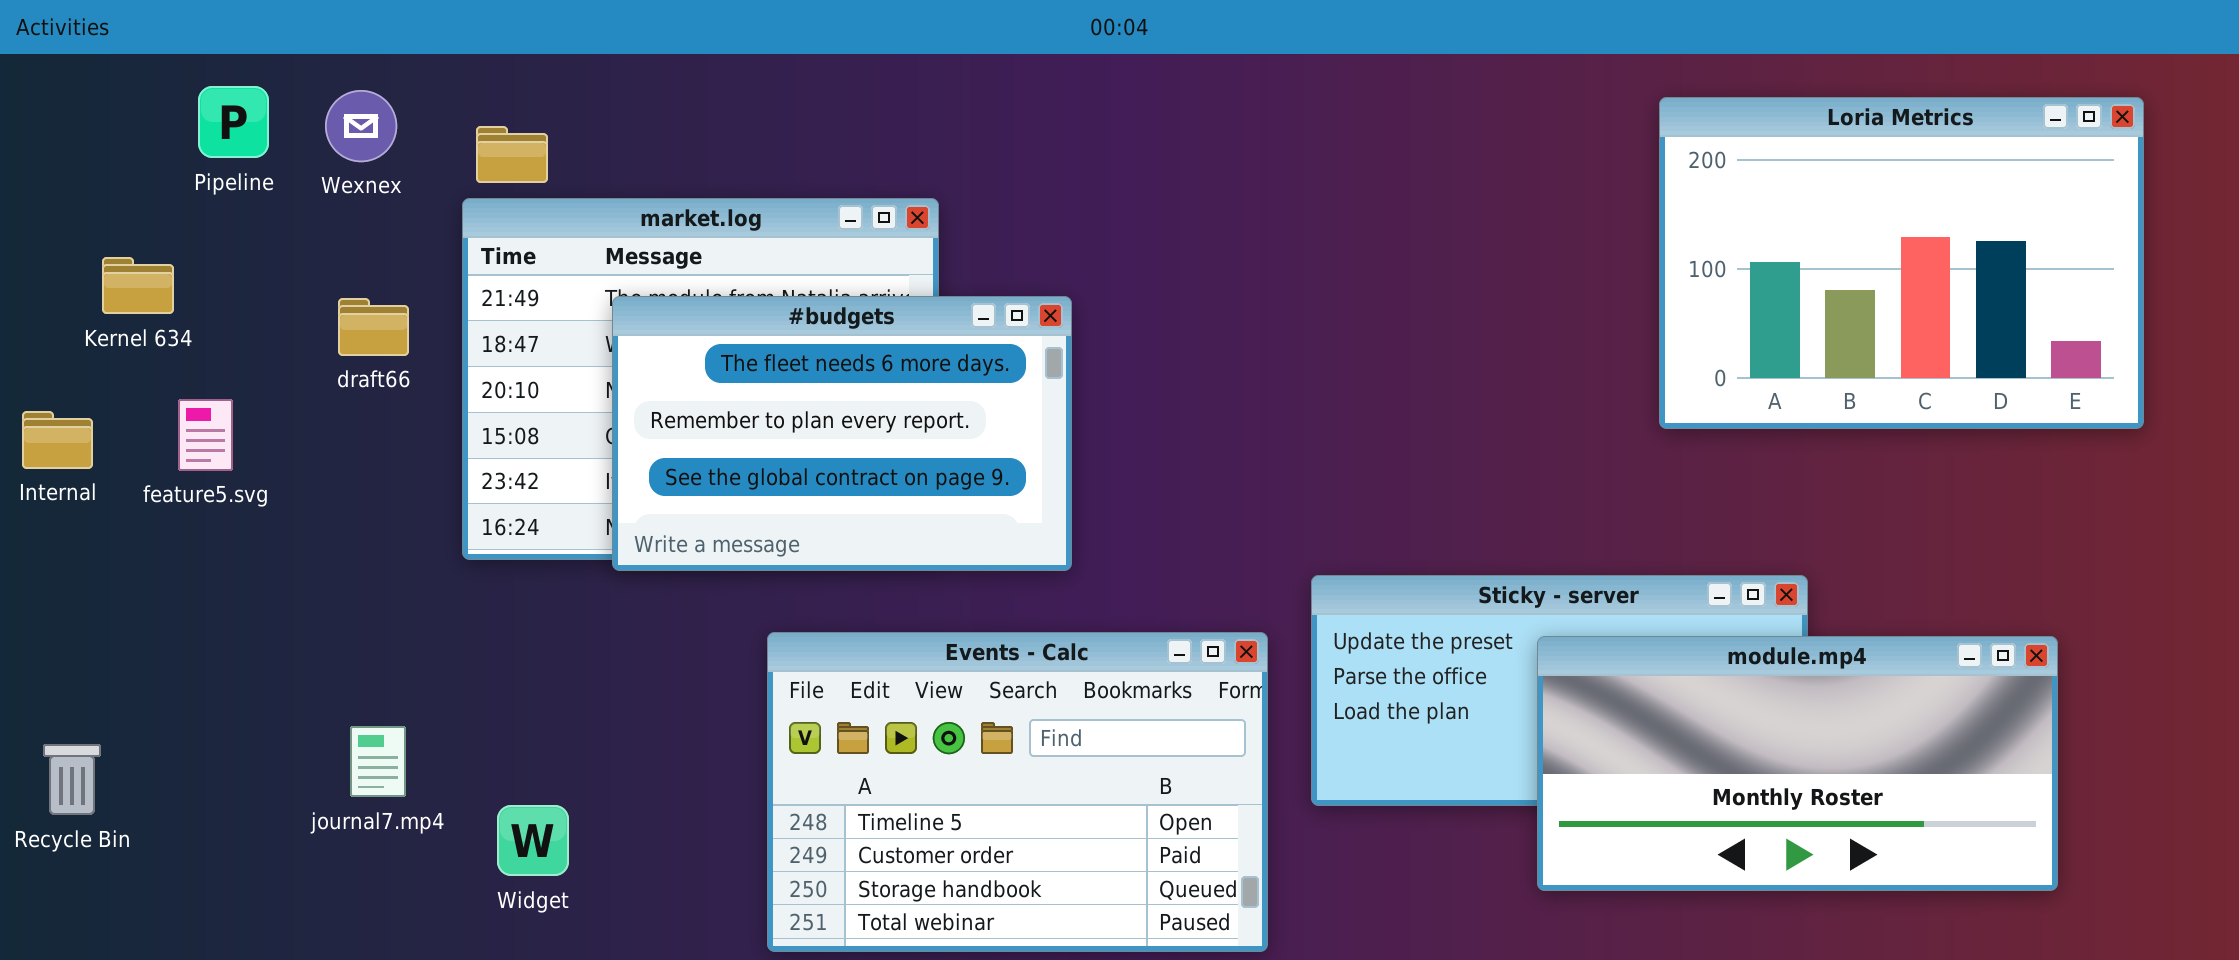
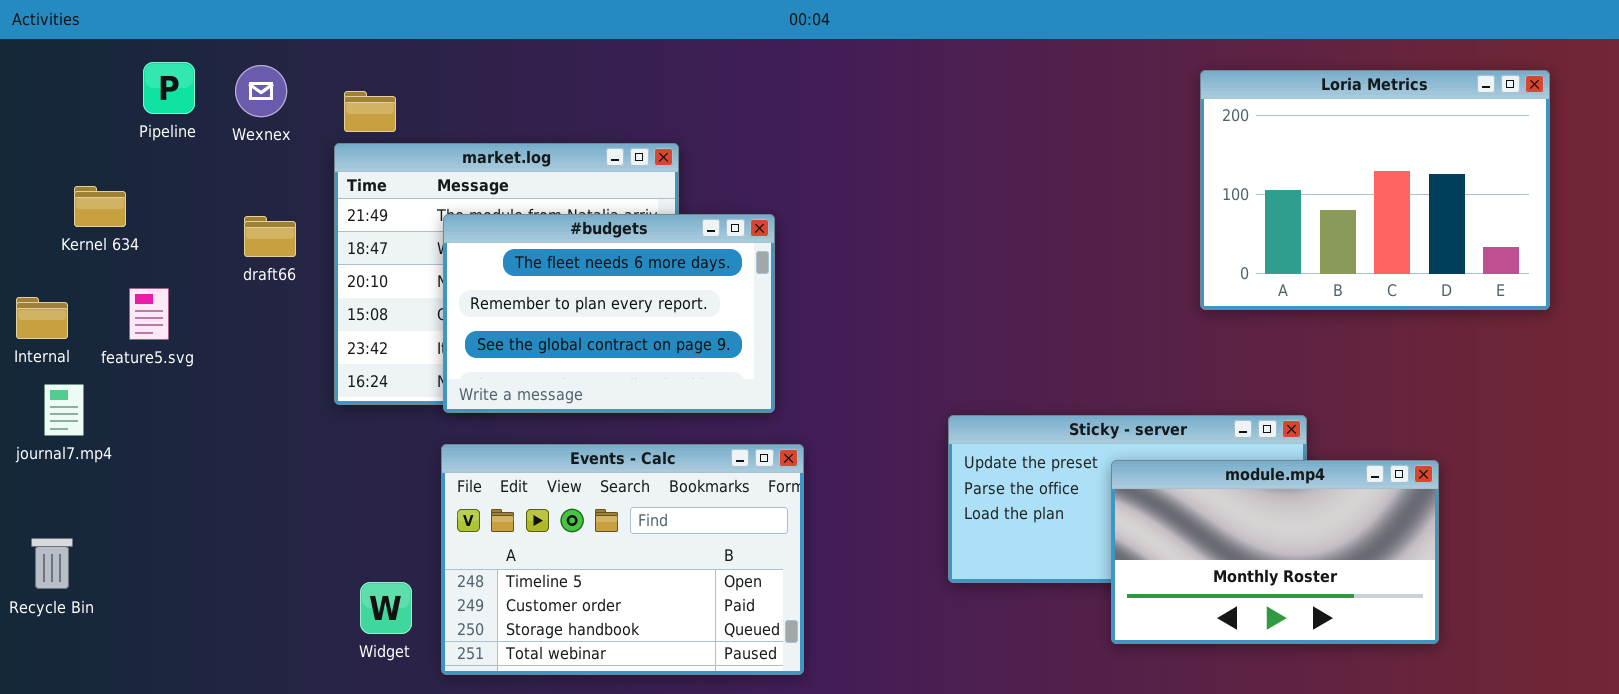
Events - Calc: [767,632,1268,952] -> [441,444,804,675], moved
module.mp4: [1537,636,2058,891] -> [1111,460,1439,644], resized
journal7.mp4: [350,726,406,797] -> [44,384,84,436], moved

